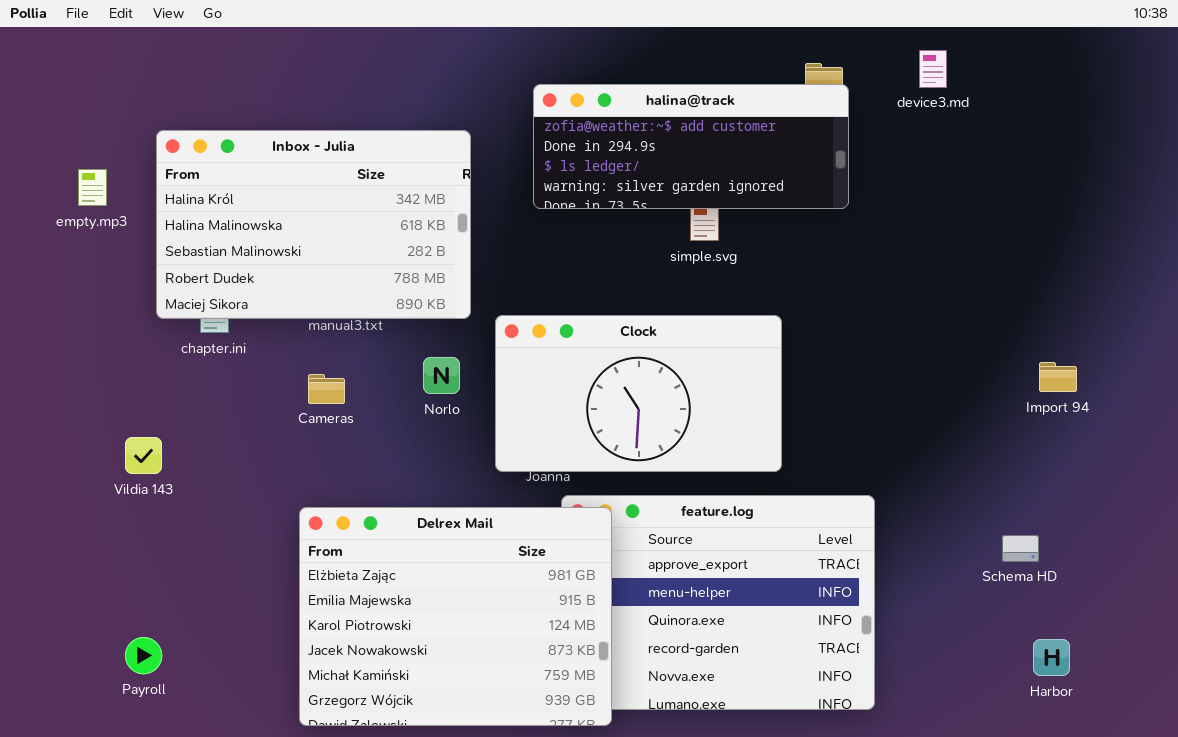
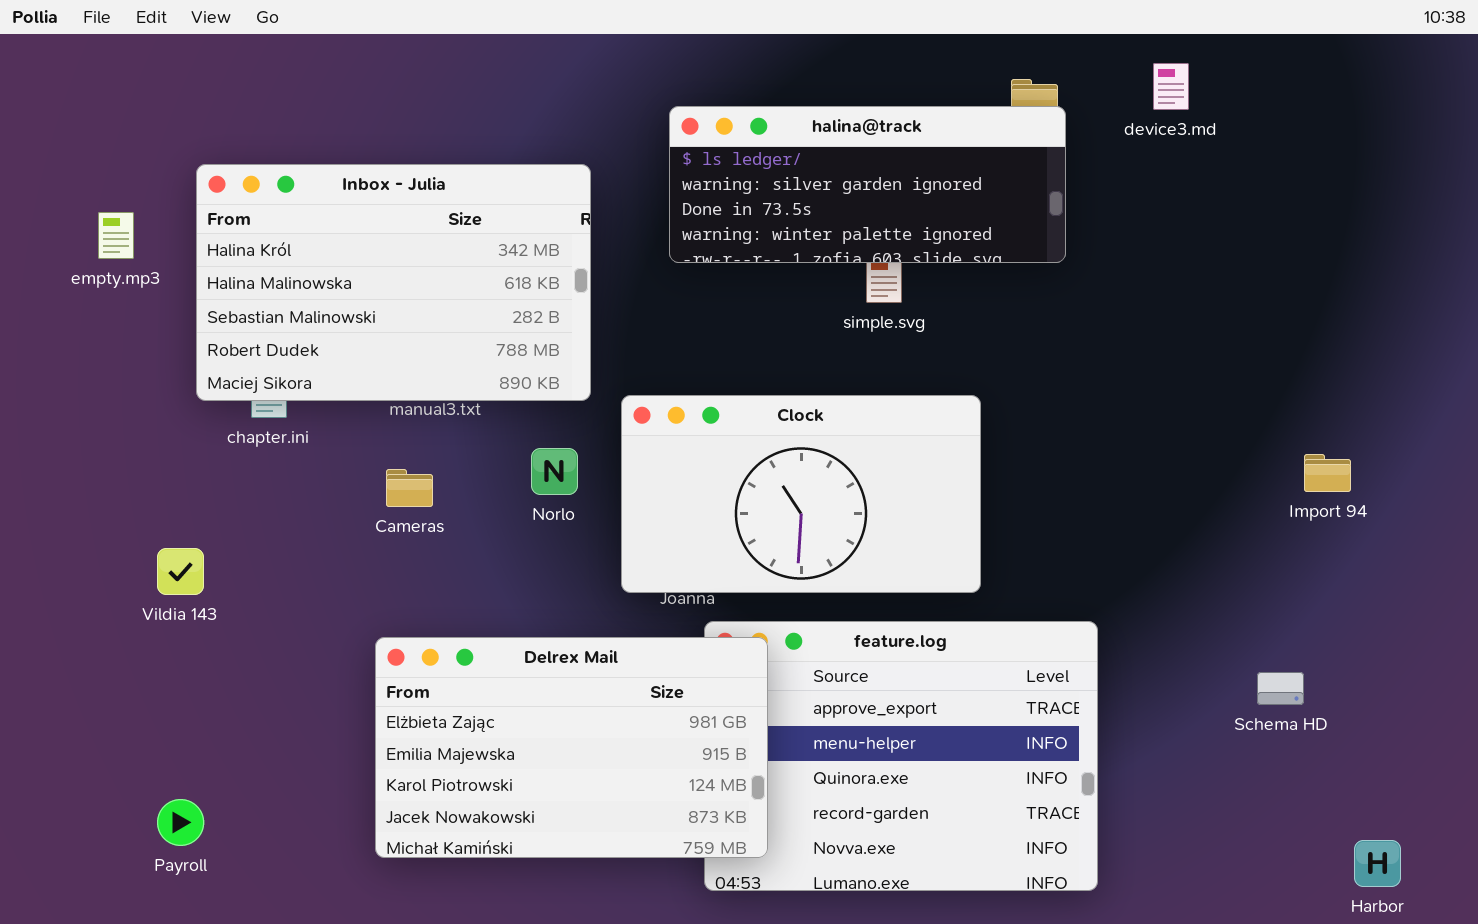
halina@track: [533,84,849,209] -> [669,106,1066,263], scrolled down 2 rows
Delrex Mail: [299,507,612,726] -> [375,637,768,858], resized
Harbor: [1033,639,1070,676] -> [1354,840,1401,887], moved

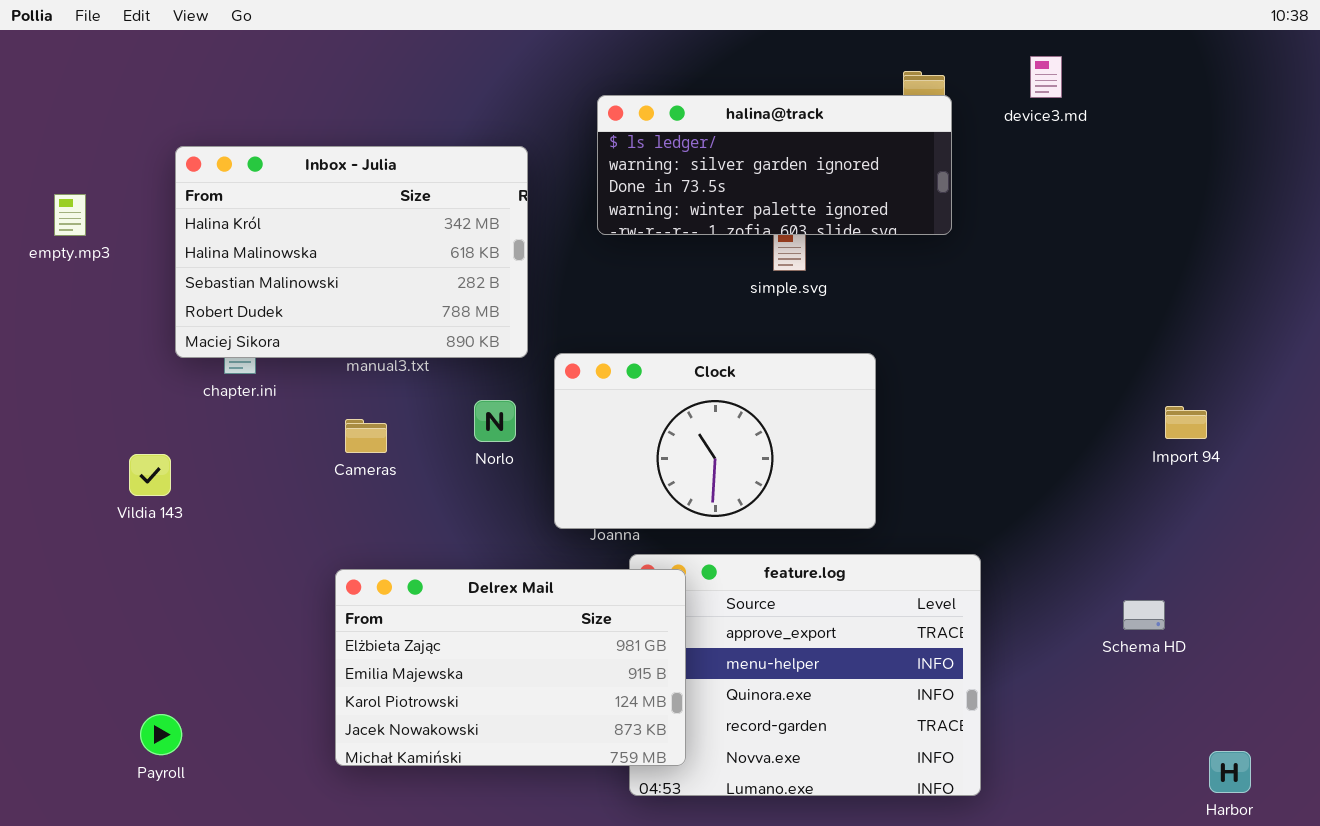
empty.mp3: [98,212,134,259] -> [54,194,86,236], moved
Vildia 143: [157,548,204,595] -> [129,454,171,496], moved

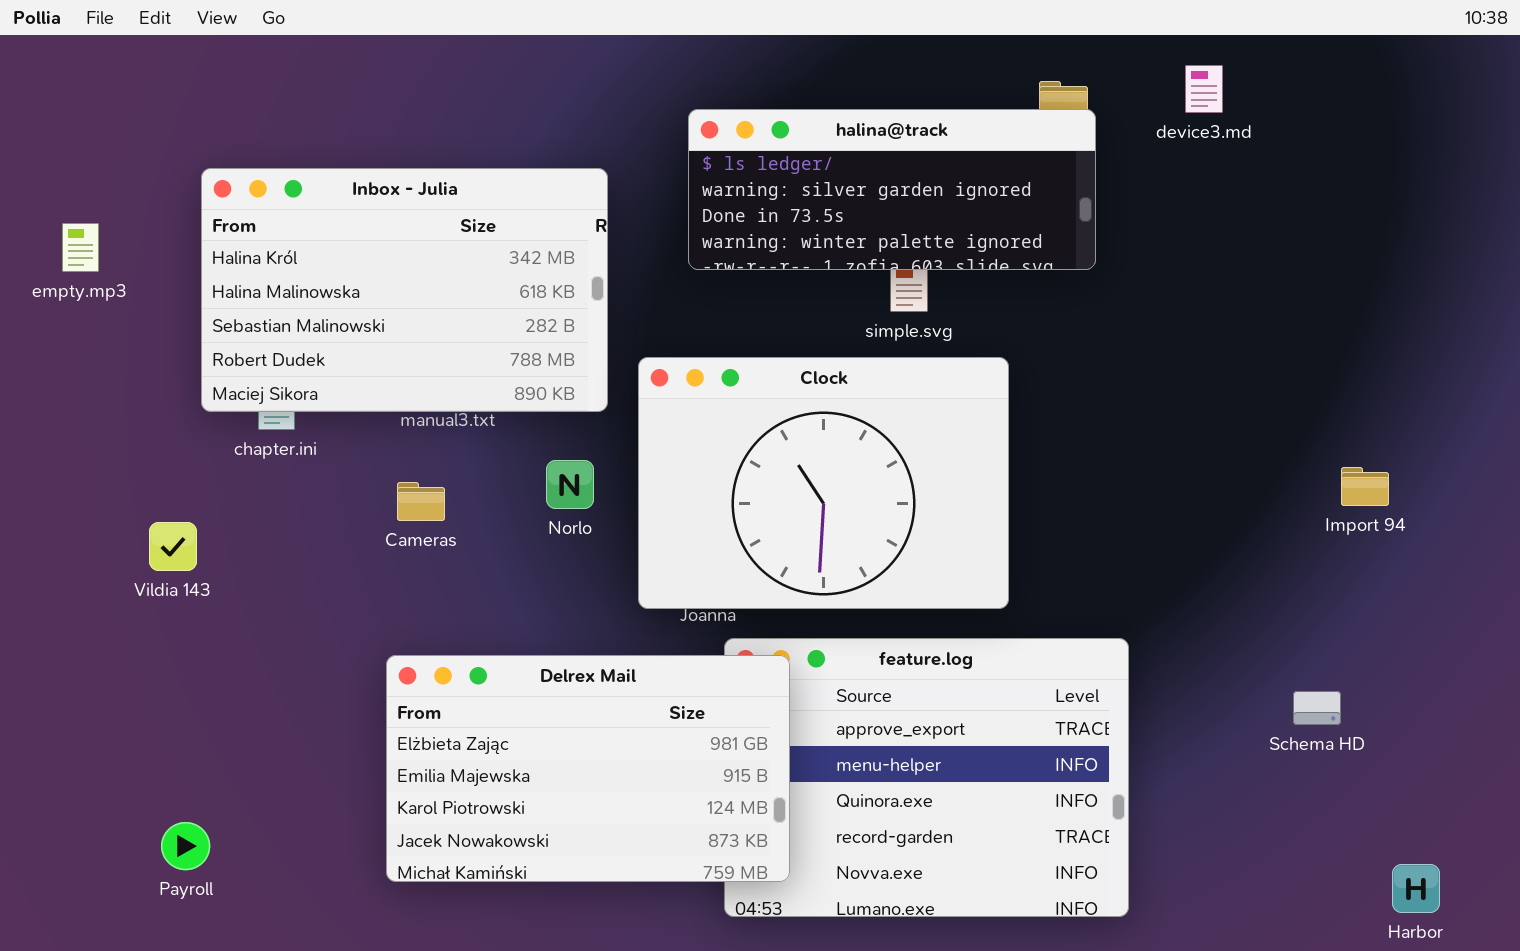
Clock: [554,353,876,529] -> [638,357,1009,609], resized

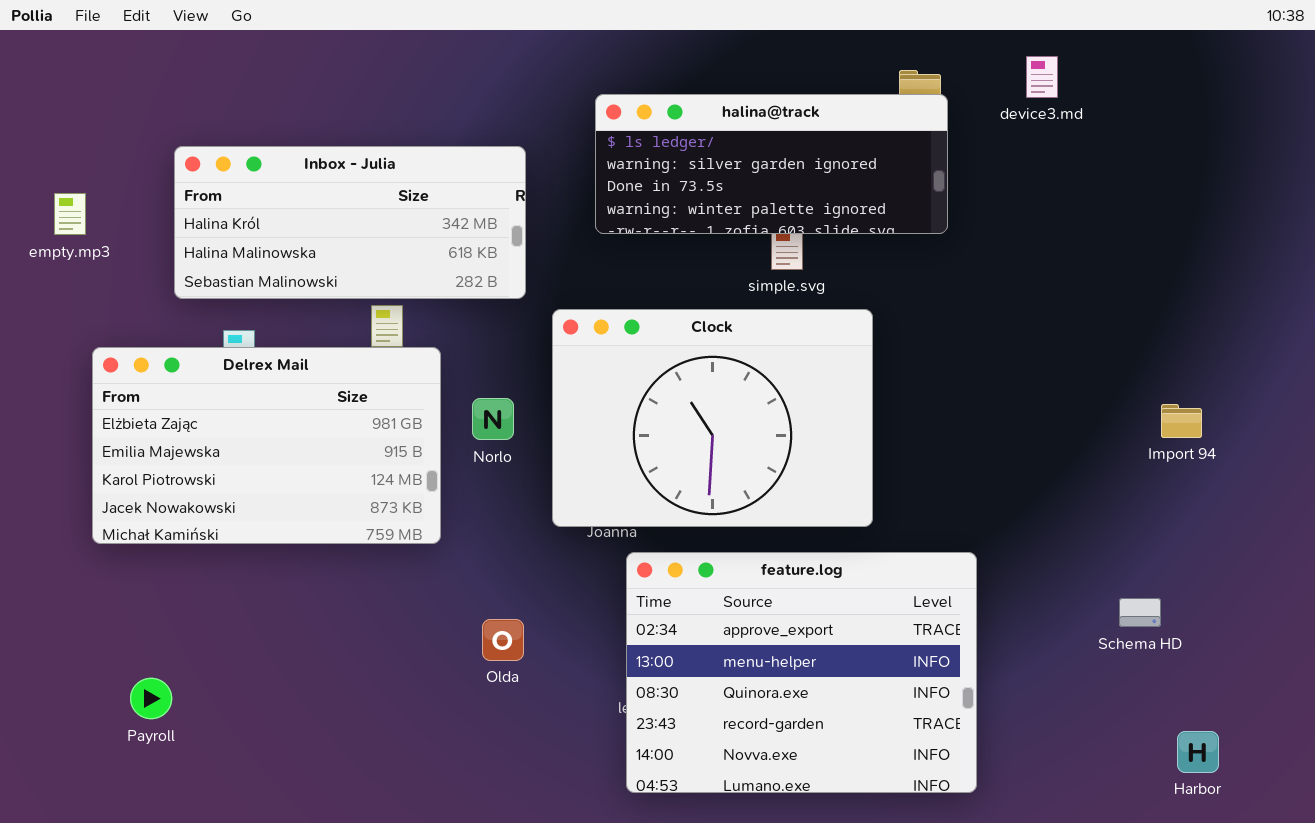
Inbox - Julia: [201,168,608,412] -> [174,146,526,299], resized
Delrex Mail: [386,655,790,882] -> [92,347,441,544], moved
Payroll: [161,822,210,870] -> [130,678,172,719], moved
Harbor: [1392,864,1440,913] -> [1177,731,1219,773], moved

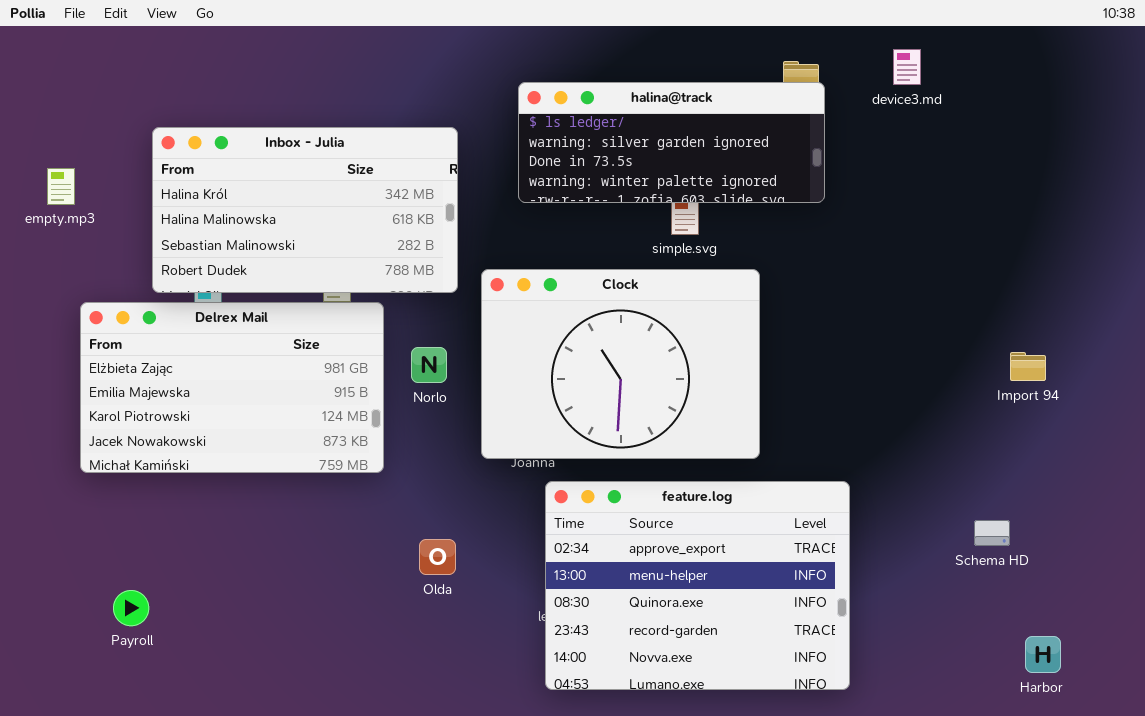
Inbox - Julia: [174,146,526,299] -> [152,127,458,293], resized

